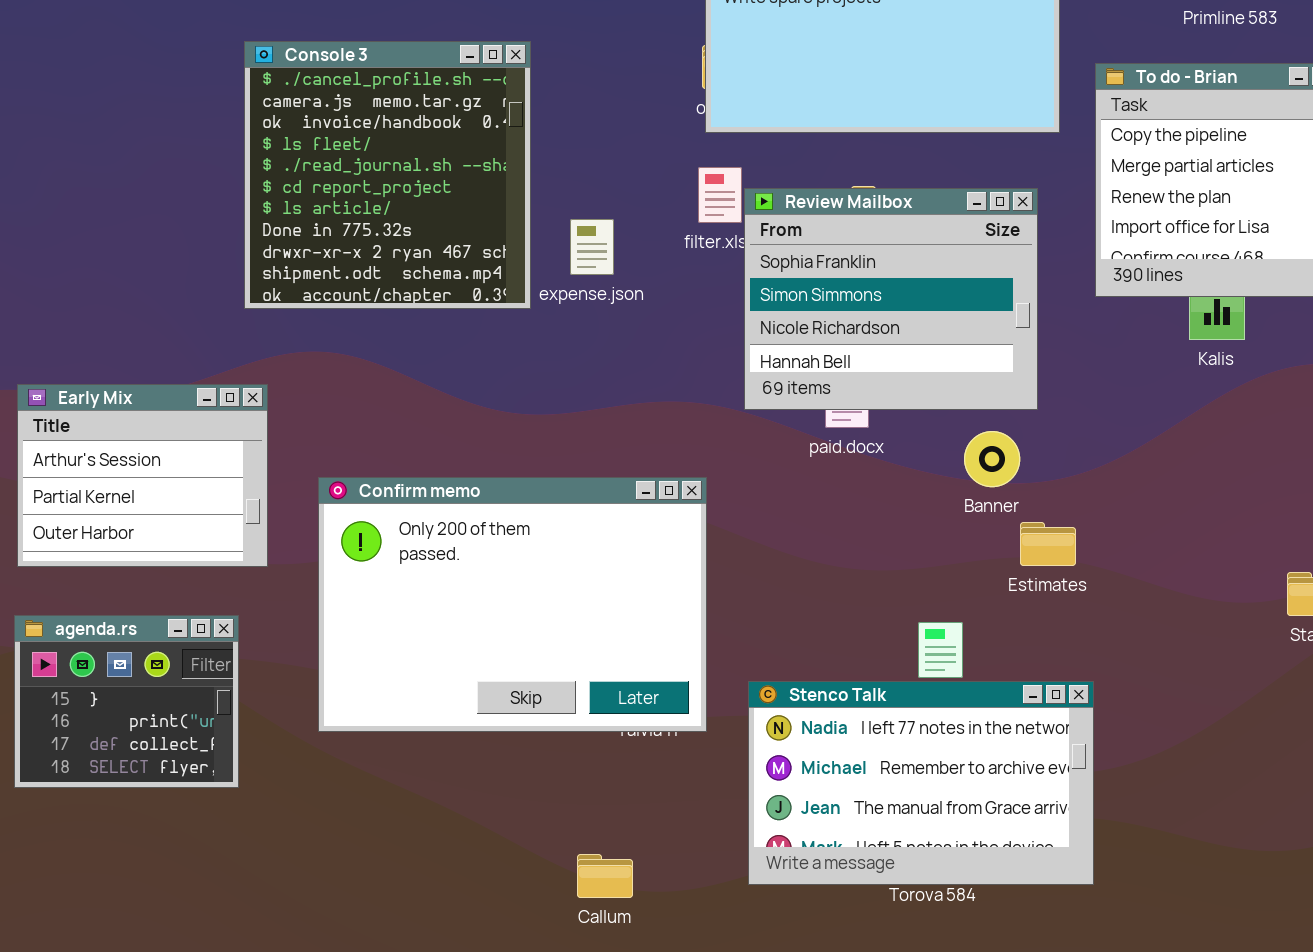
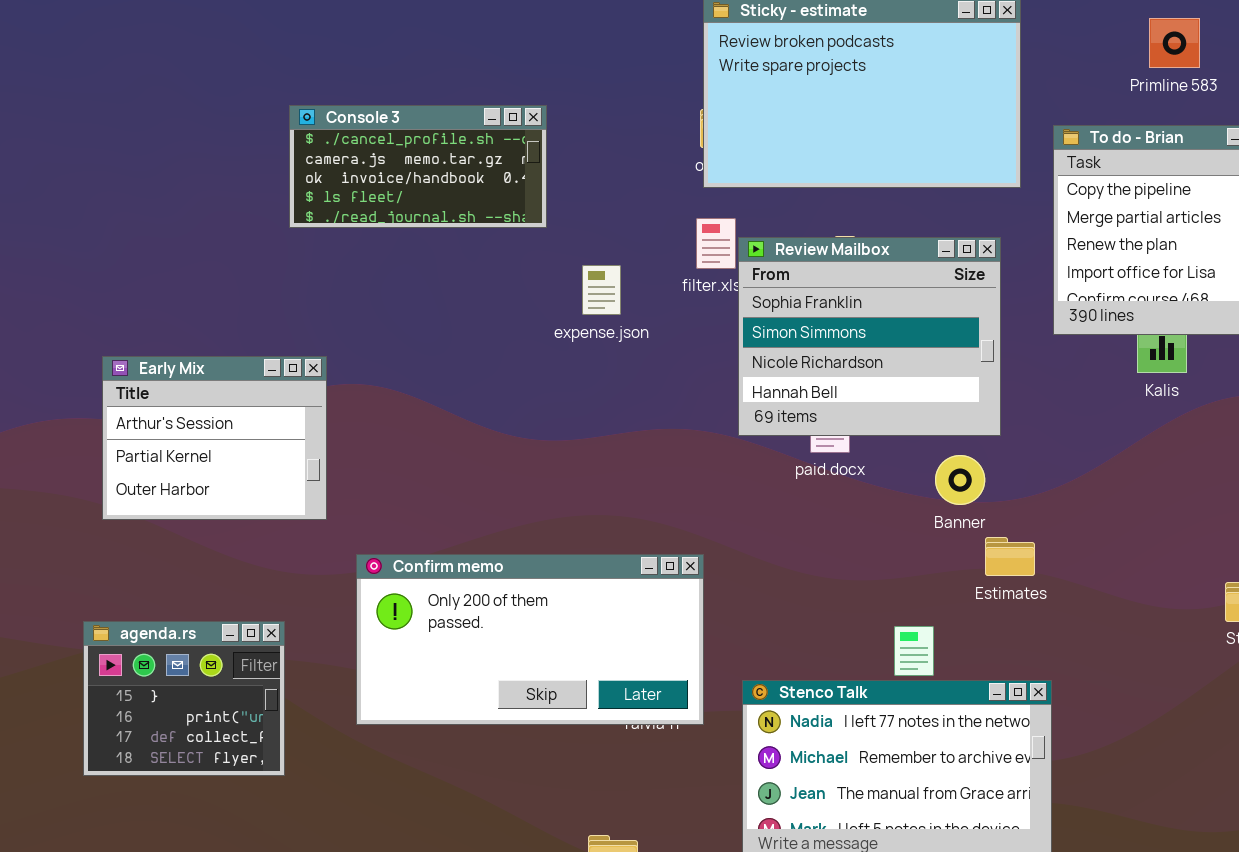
Console 3: [244,41,531,309] -> [289,105,547,228], resized
Early Mix: [17,384,268,567] -> [102,356,327,520], moved
Confirm memo: [318,477,707,732] -> [356,554,704,725], resized

